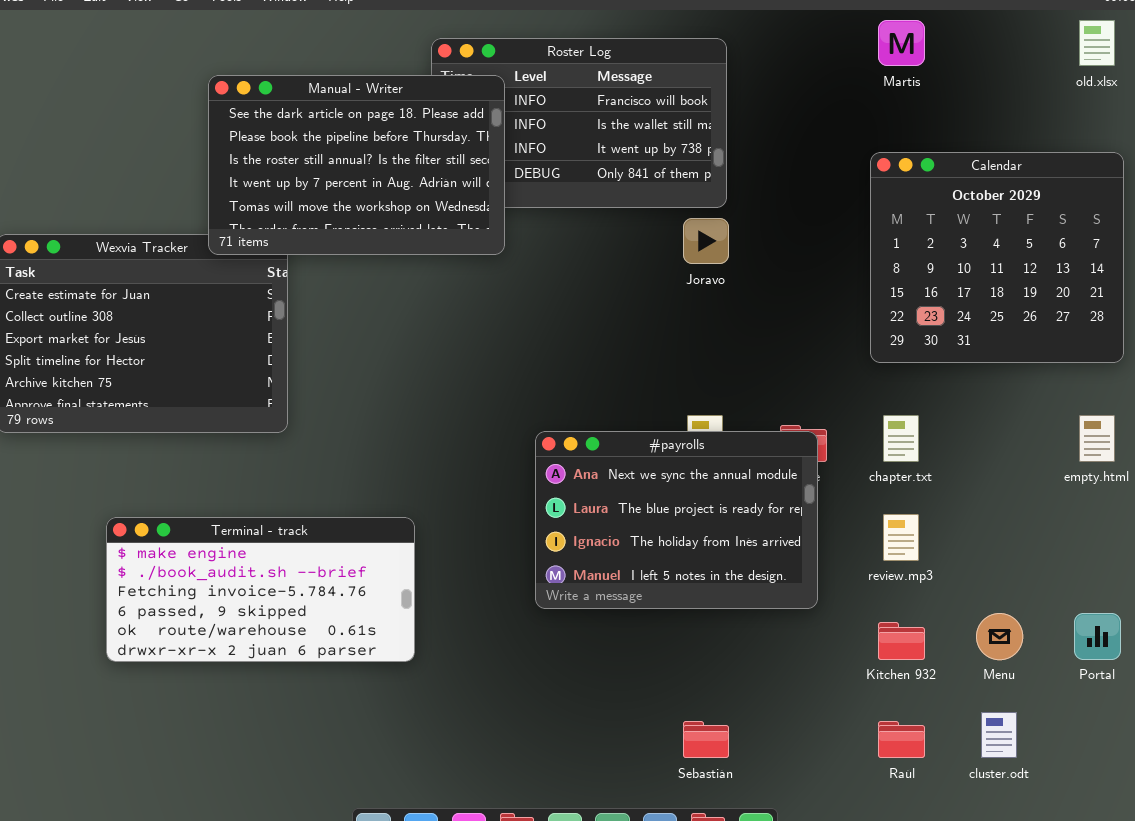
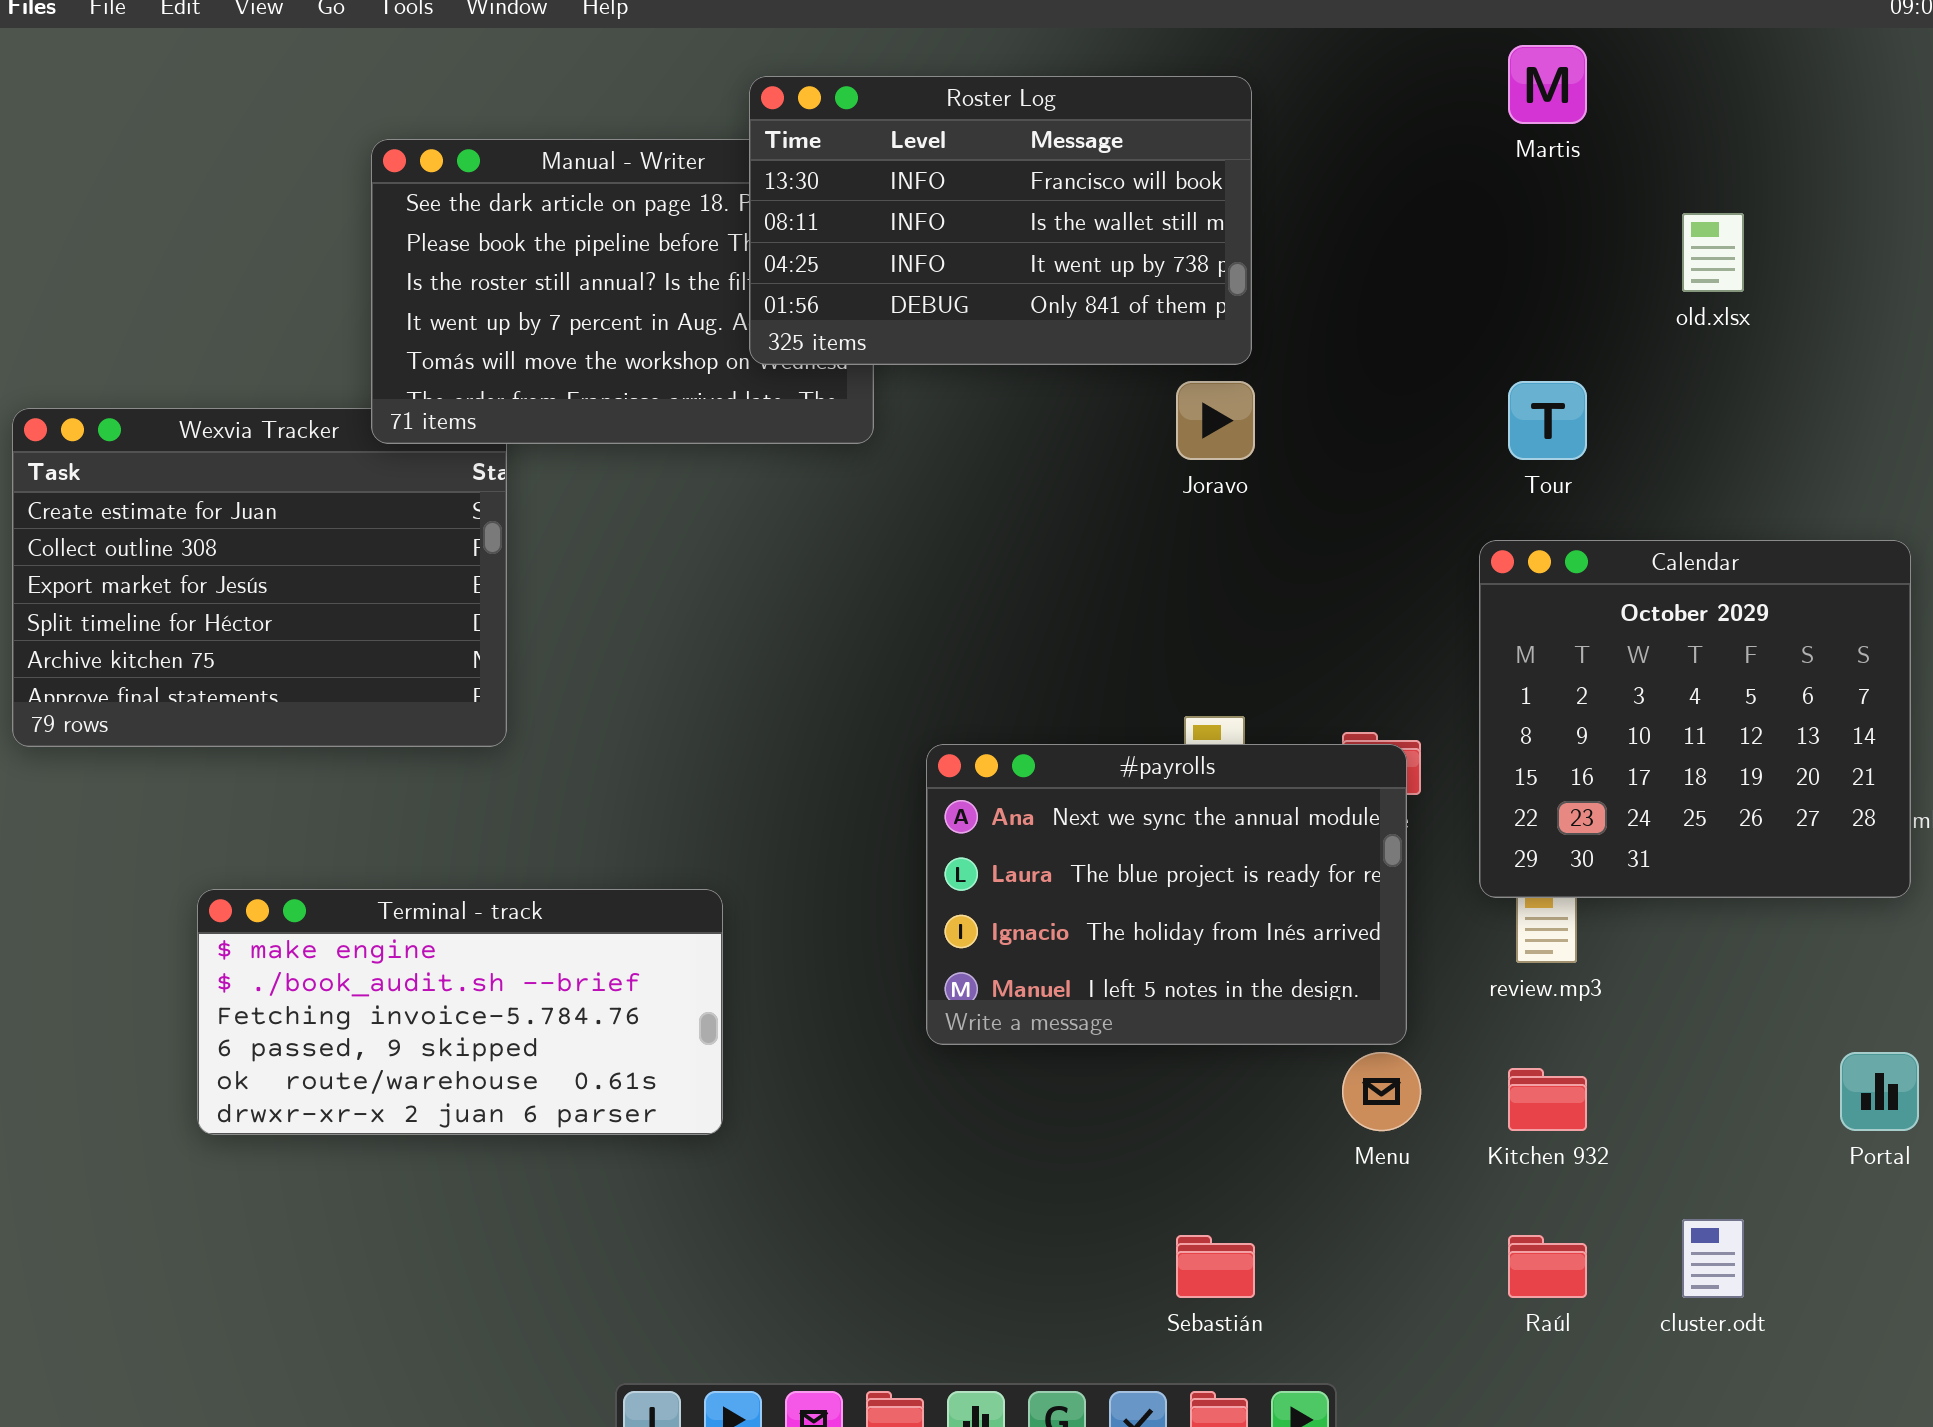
old.xlsx: [1079,20,1115,66] -> [1682,213,1744,292], moved
Roster Log: [431,38,727,208] -> [749,76,1252,365], raised
Calendar: [870,152,1124,363] -> [1479,540,1911,898], moved
Menu: [976,613,1023,660] -> [1342,1052,1421,1131], moved

